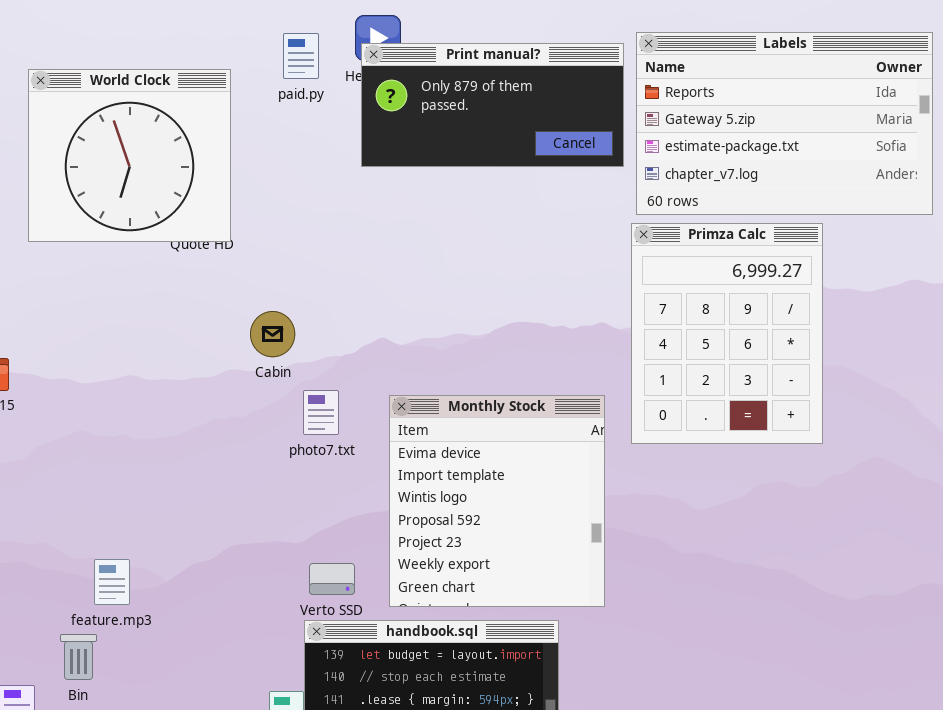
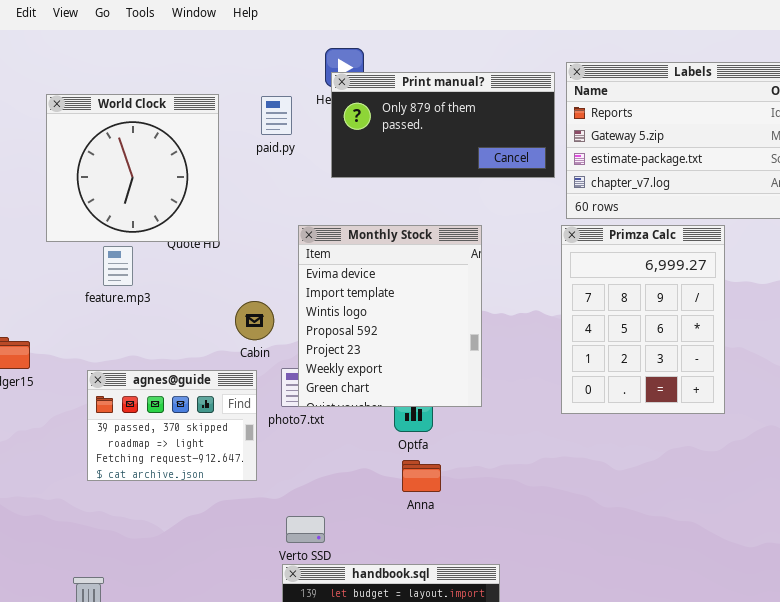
paid.py: [283,33,319,79] -> [261,96,292,135], moved
agnes@guide: none -> [87,370,257,481], opened
Monthly Stock: [389,395,605,607] -> [298,225,482,407], moved
feature.mp3: [94,559,130,605] -> [103,246,133,286], moved

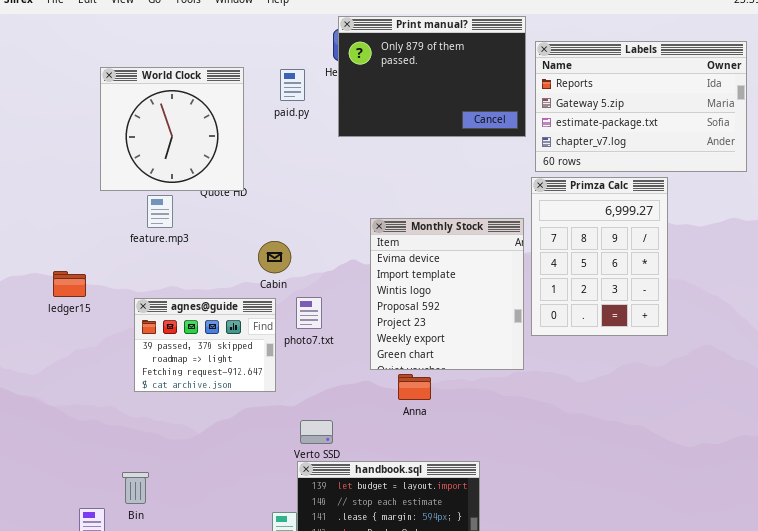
Print manual?: [331,72,555,178] -> [338,16,526,137], resized
Monthly Stock: [298,225,482,407] -> [370,218,524,370], moved

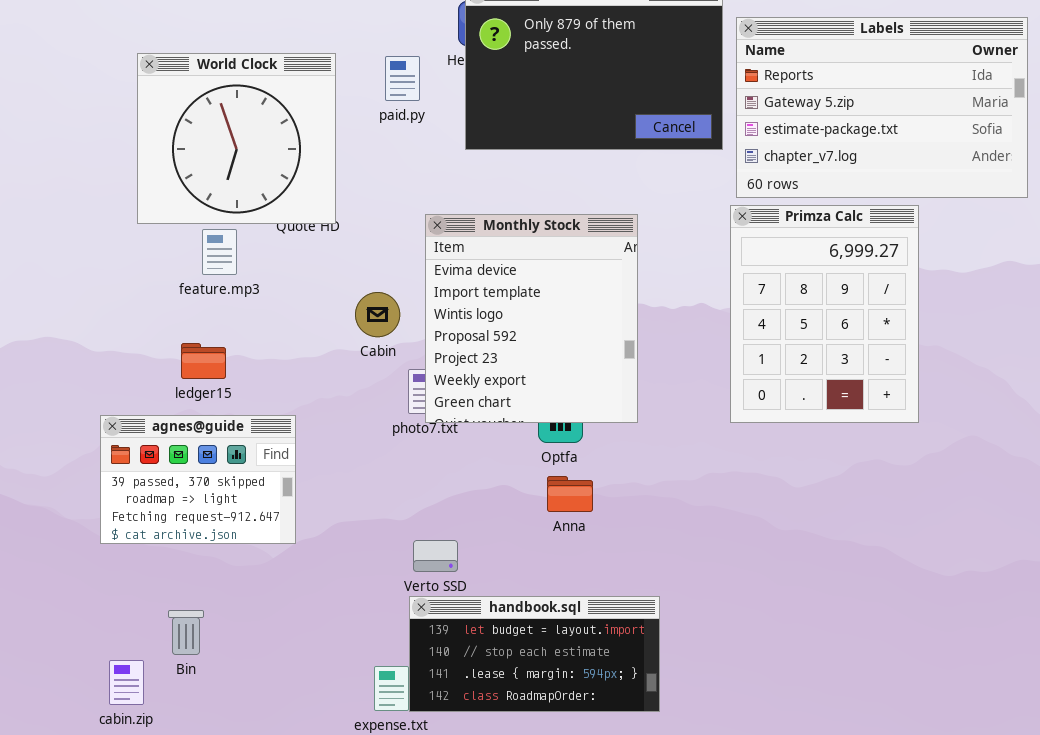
Monthly Stock: [370,218,524,370] -> [425,214,638,423], moved
ledger15: [53,271,86,297] -> [181,343,226,379], moved
agnes@guide: [134,298,276,392] -> [100,415,296,544], moved

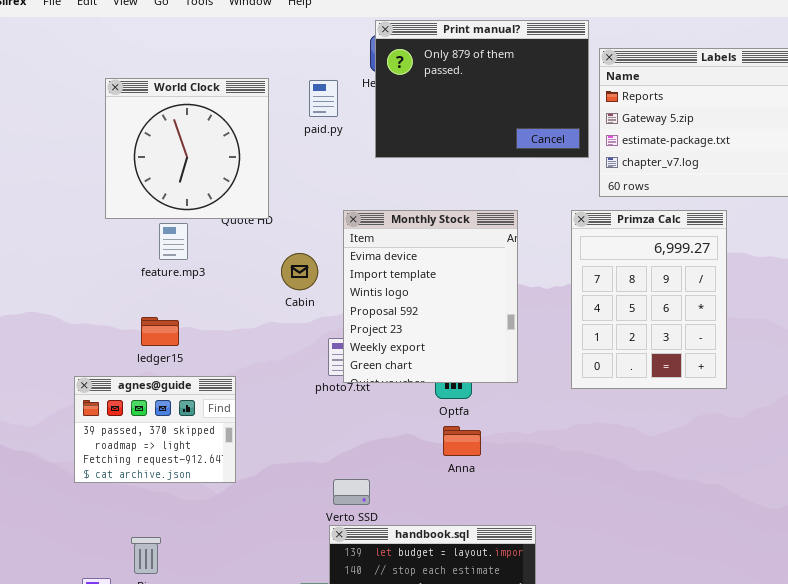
Primza Calc: [730,205,919,423] -> [571,210,727,389], moved
Cabin: [355,292,400,337] -> [281,253,318,290], moved

